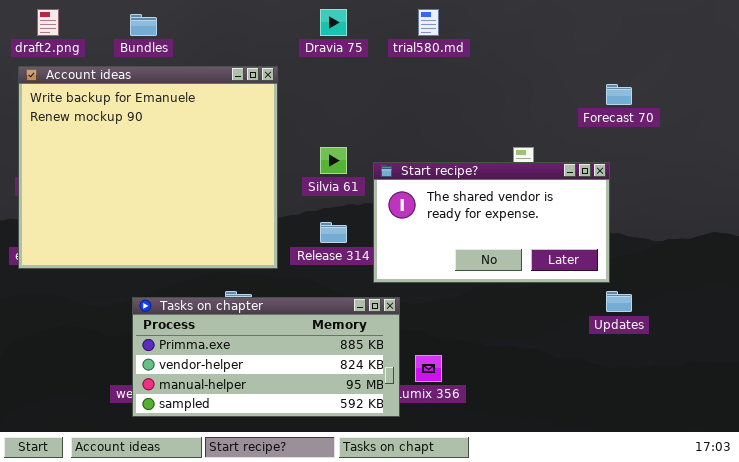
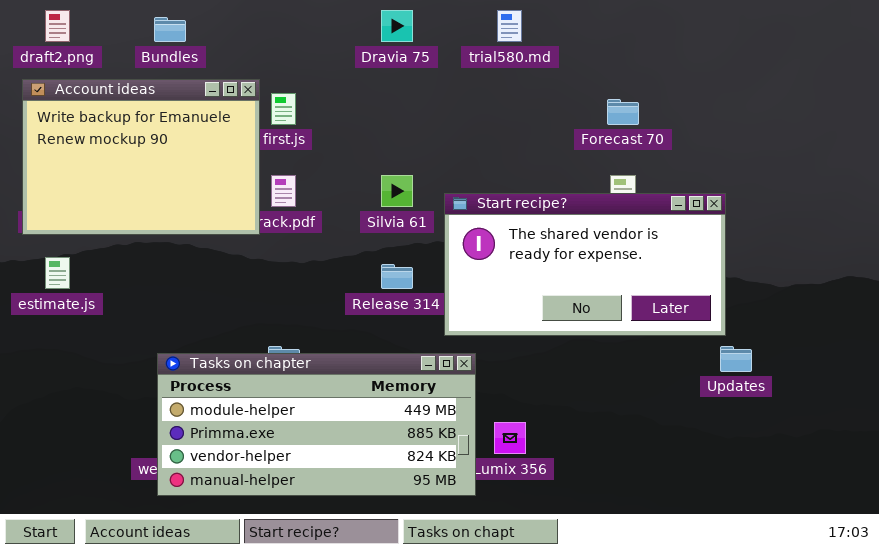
Account ideas: [18,66,278,269] -> [22,79,260,235], resized
Forecast 70: [606,84,632,105] -> [607,99,639,125], moved
Tasks on chapter: [132,297,400,417] -> [157,353,476,496], scrolled up 1 row

